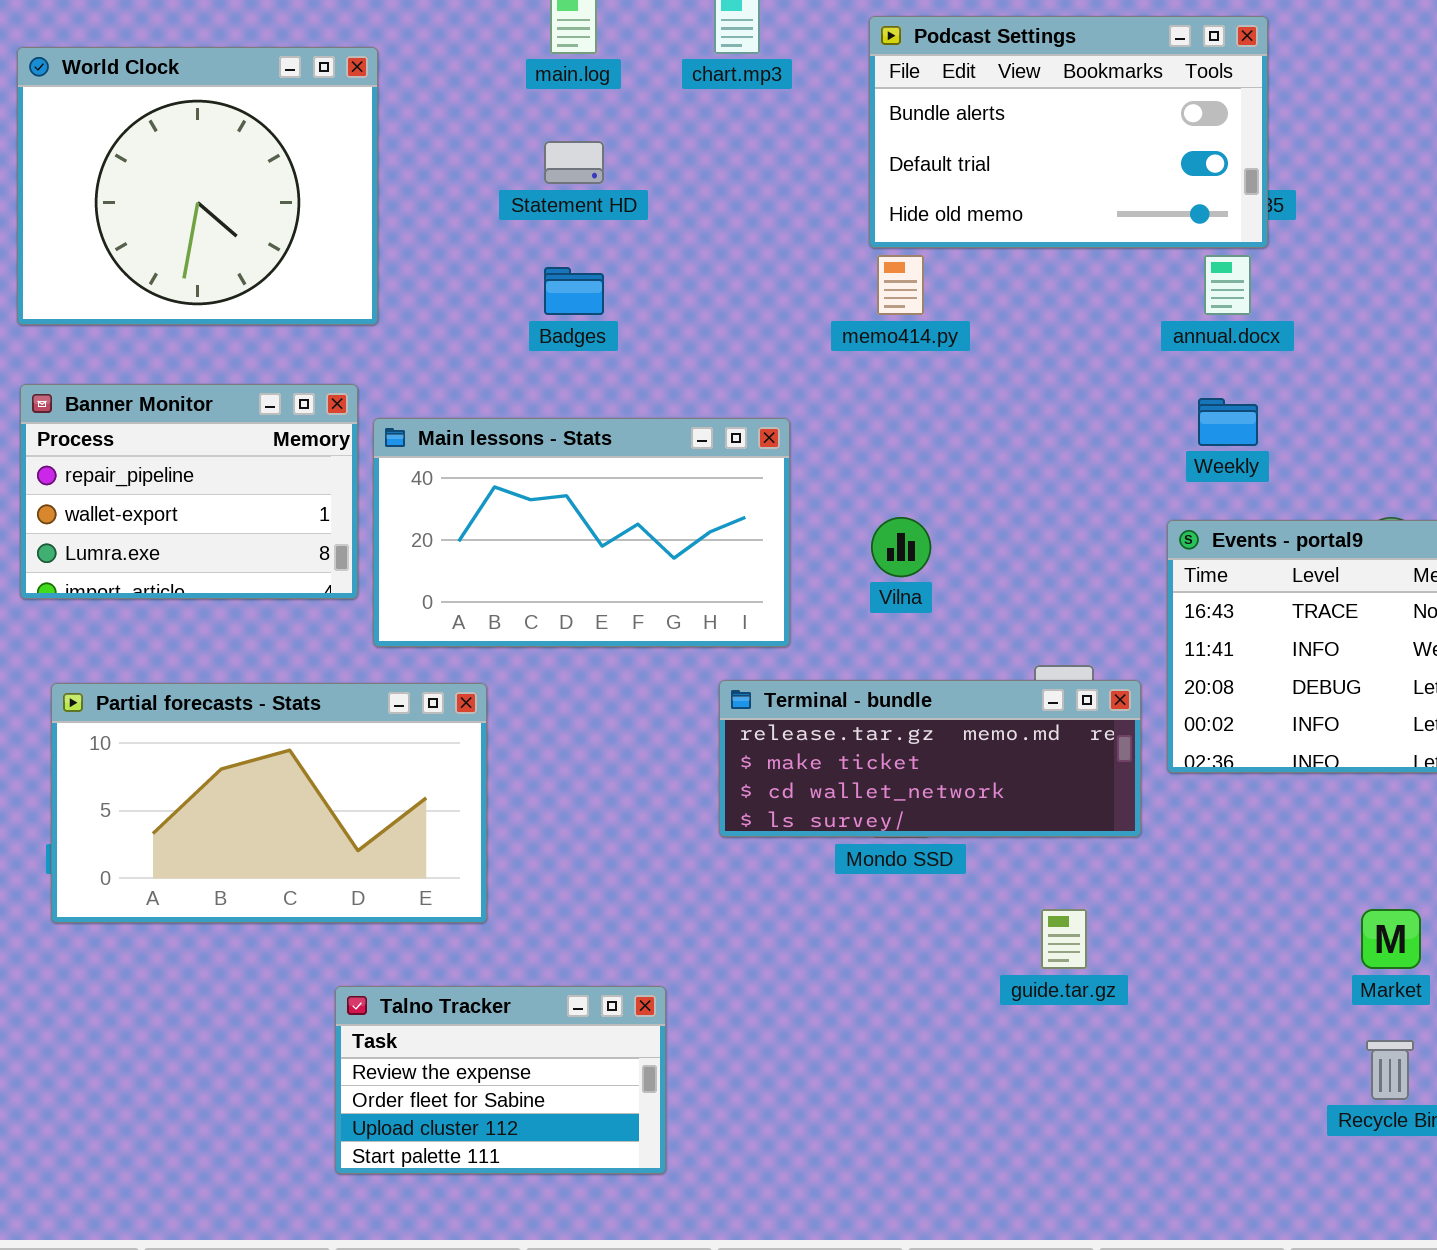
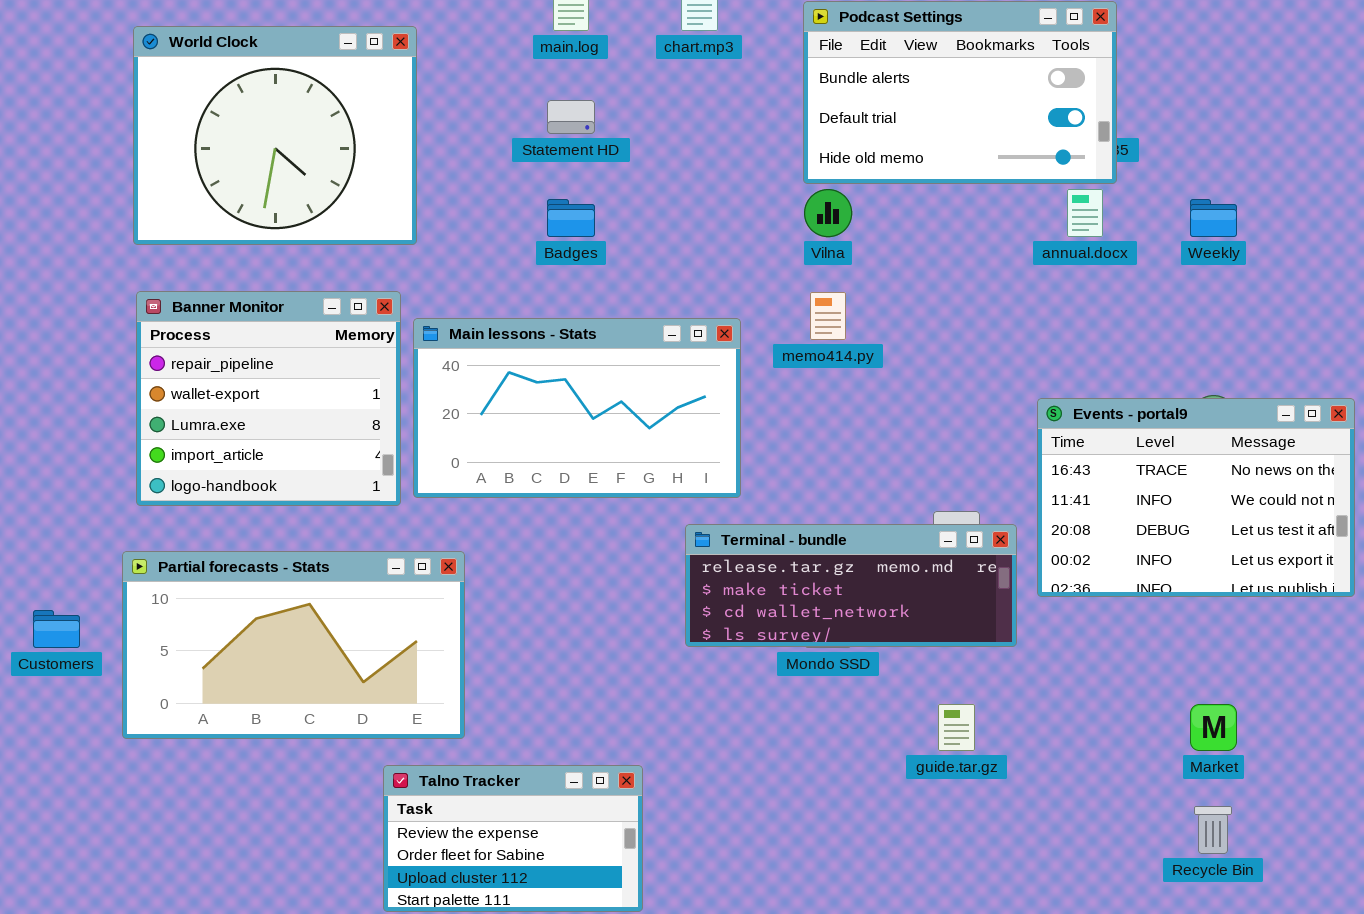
memo414.py: [877,255,924,315] -> [810,292,846,340], moved
Banner Monitor: [20,384,358,599] -> [136,291,401,506], resized
Weekly: [1198,398,1258,446] -> [1190,199,1237,237], moved
Vilna: [871,517,931,577] -> [804,189,852,237], moved
Partial forecasts - Stats: [51,683,487,923] -> [122,551,465,739], moved

